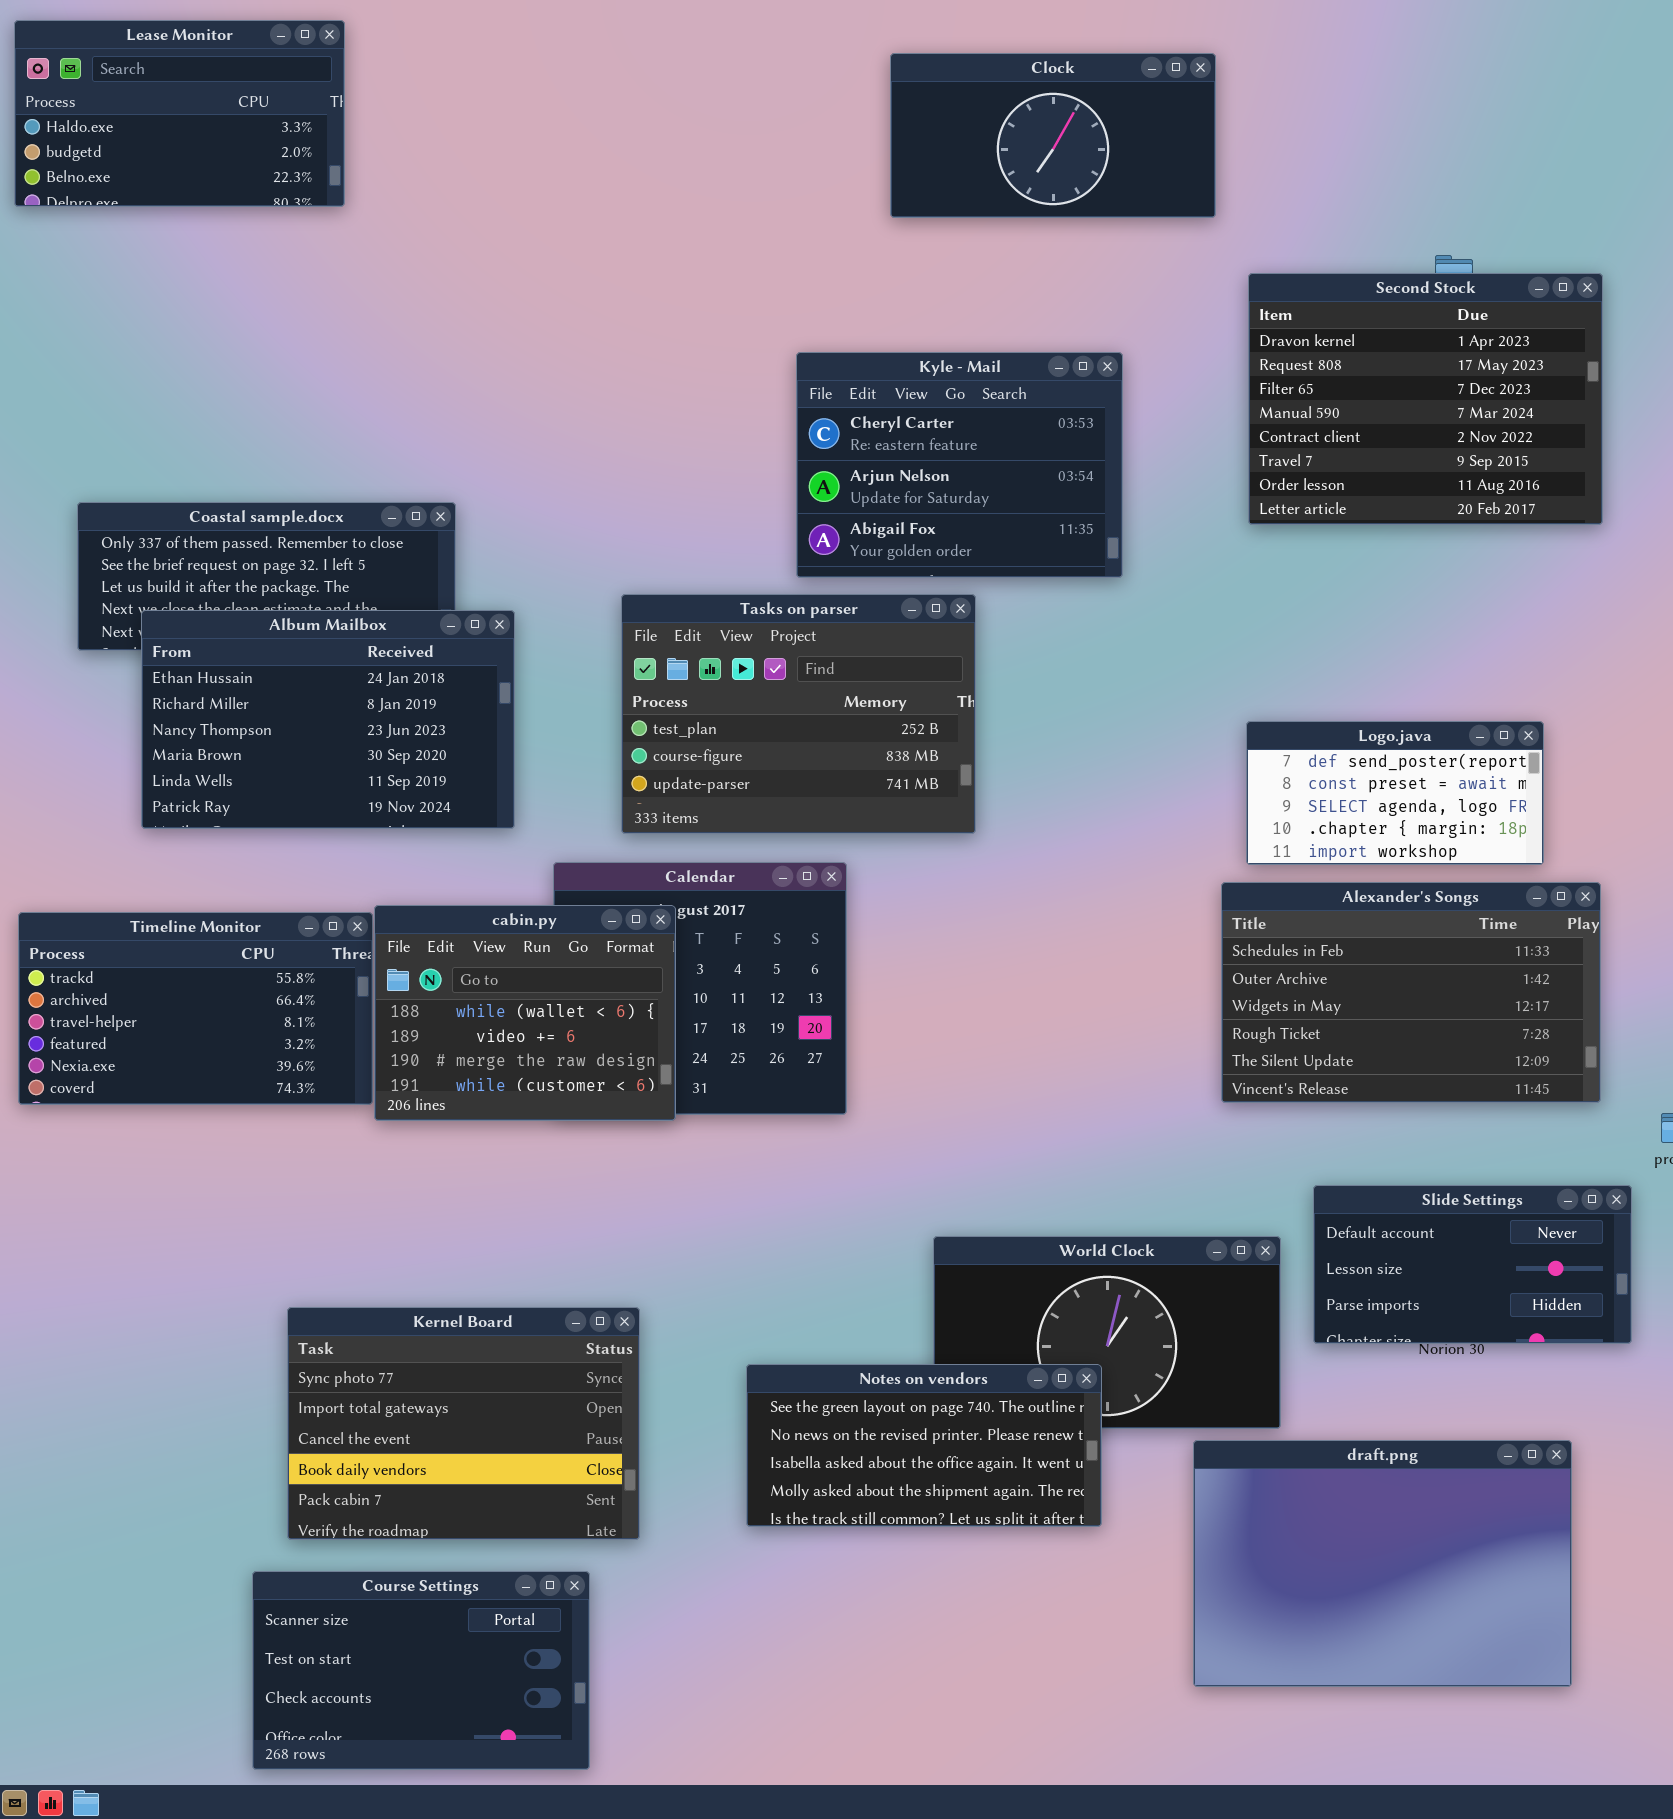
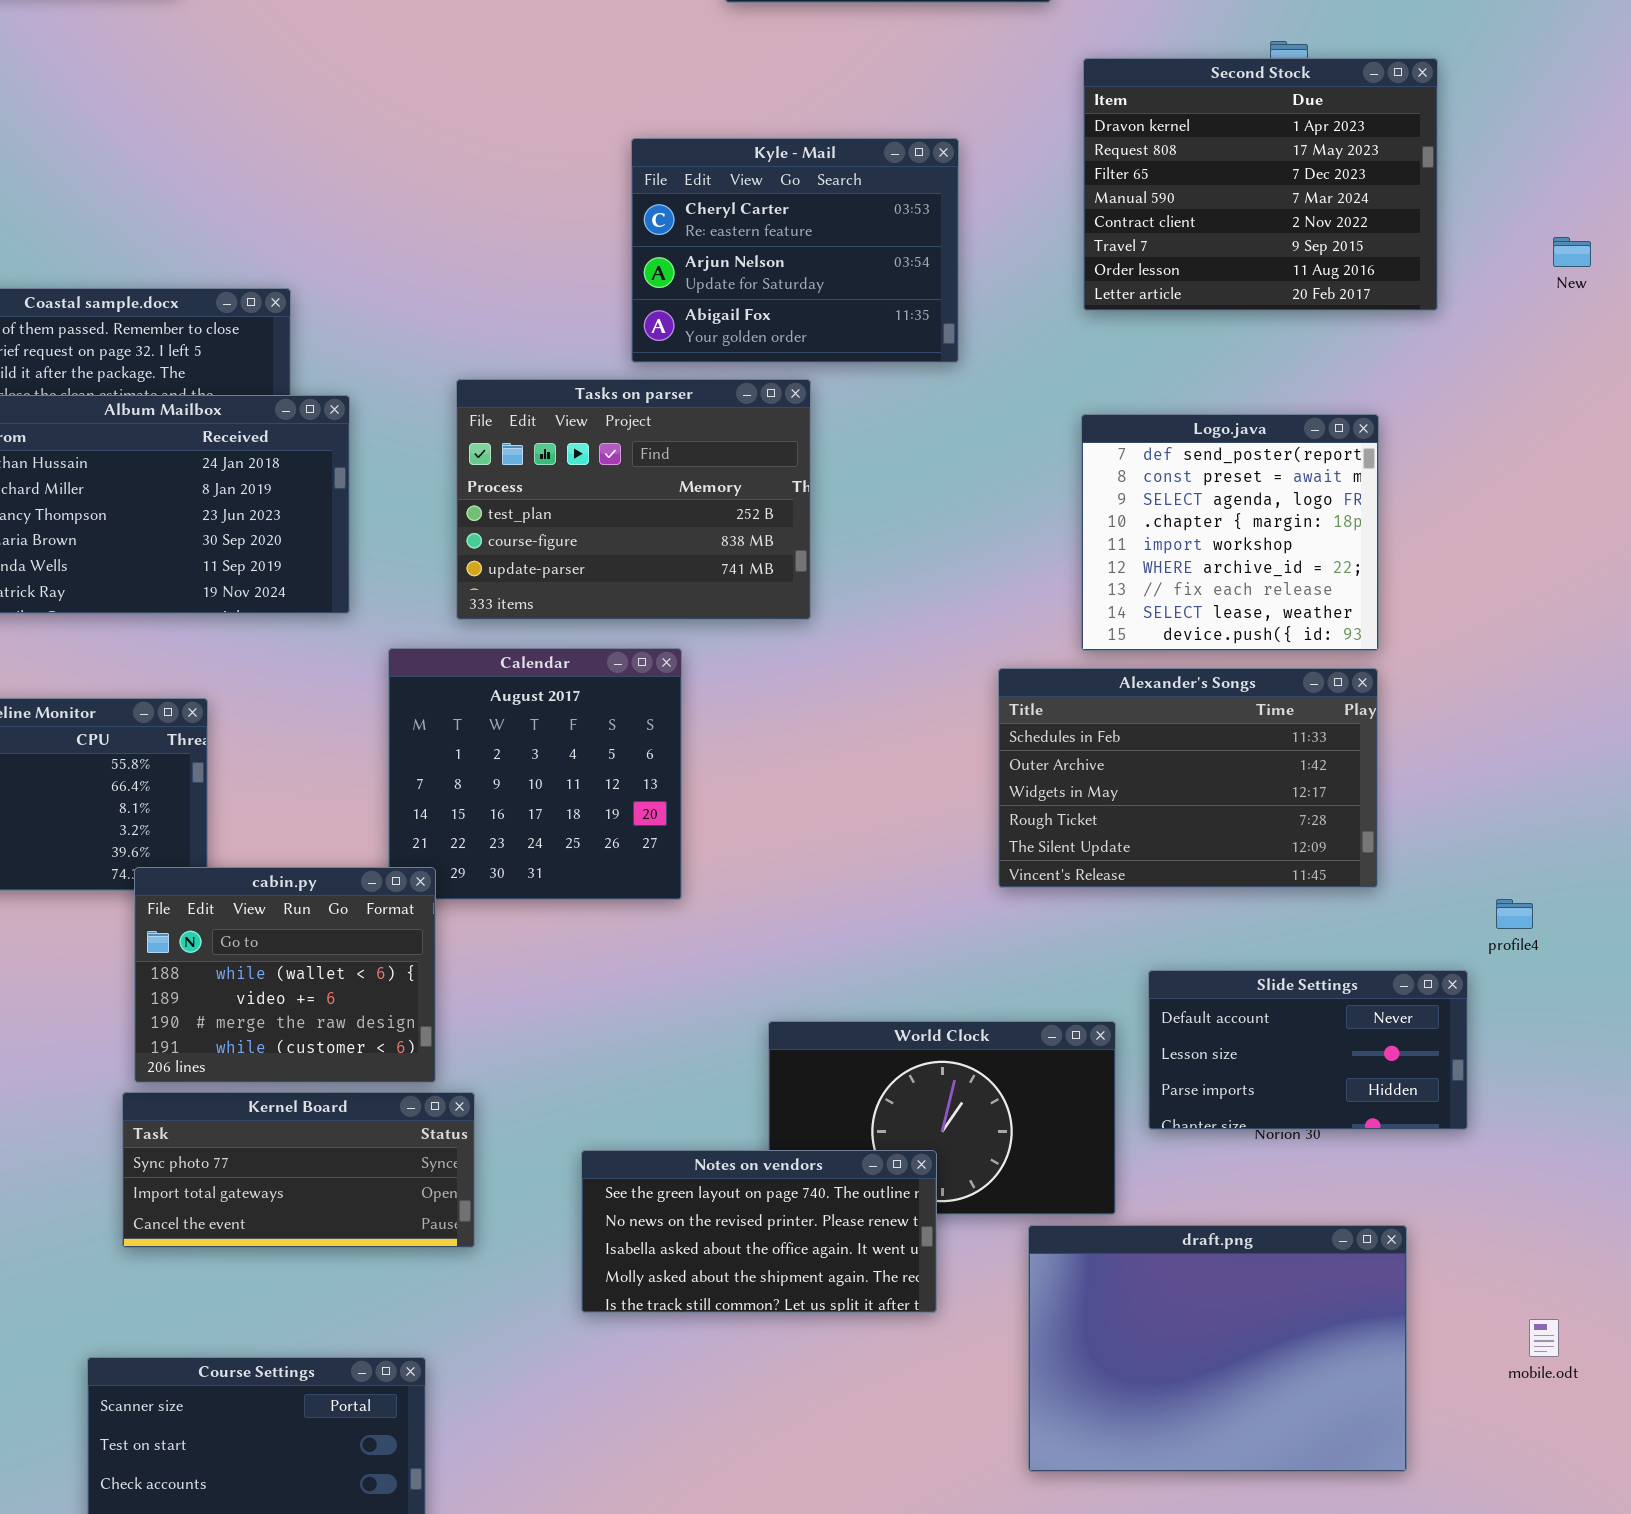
Logo.java: [1246,721,1544,865] -> [1081,414,1379,651], resized
Alexander's Songs: [1221,882,1601,1103] -> [998,668,1378,888], moved
cabin.py: [374,905,676,1121] -> [134,867,436,1083], moved
Kernel Board: [287,1307,640,1540] -> [122,1092,475,1248], resized

